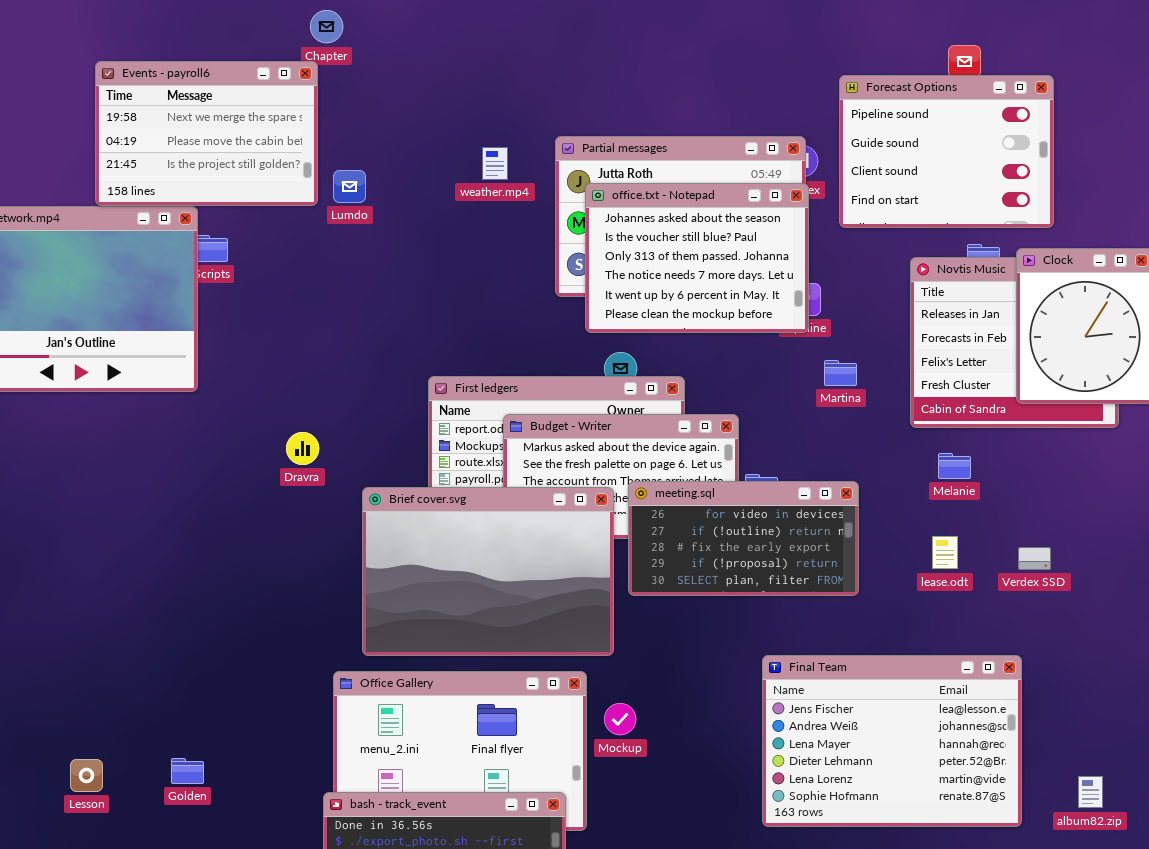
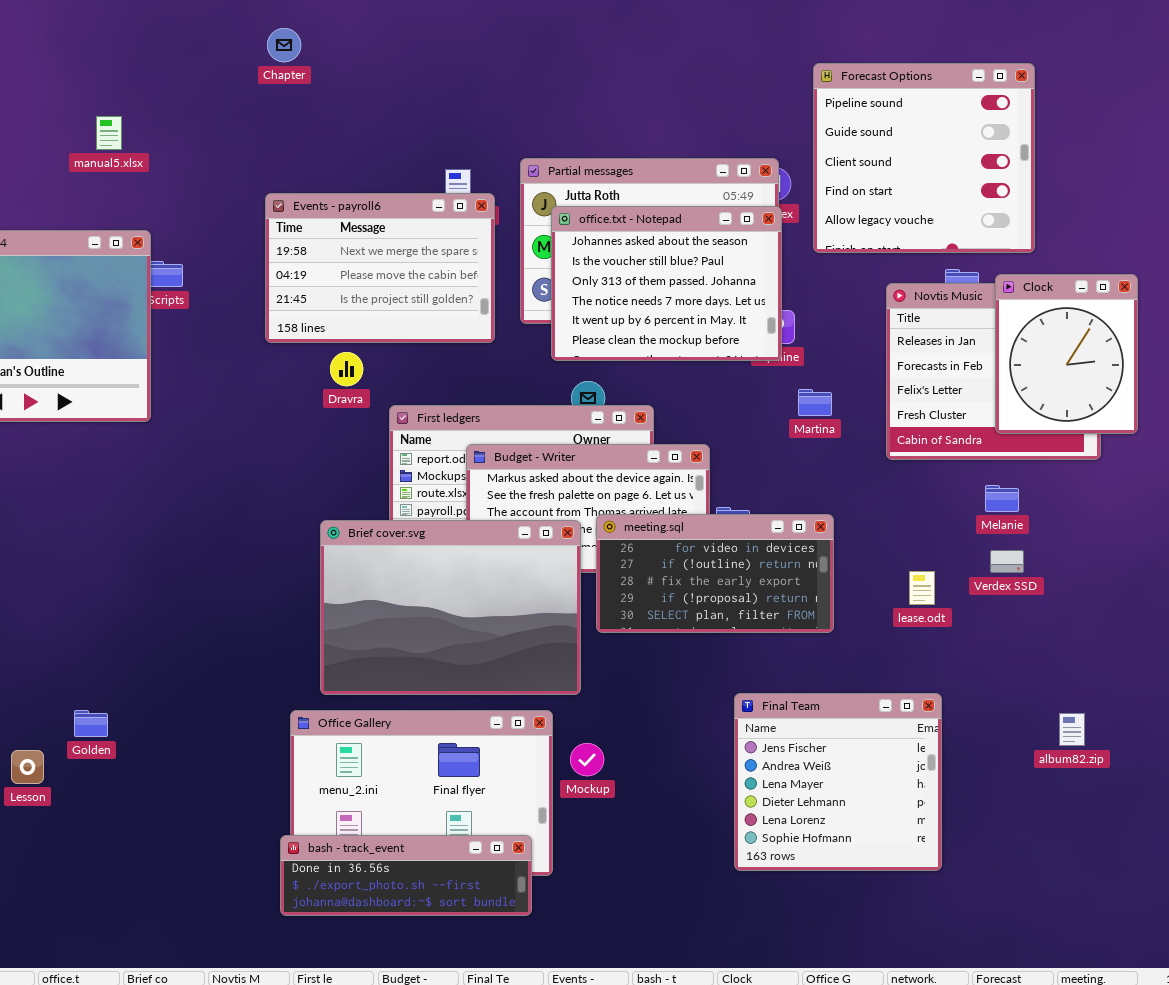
Events - payroll6: [95,61,318,206] -> [265,193,495,343], moved
Forecast Options: [839,75,1054,228] -> [813,63,1035,253], resized
Dravra: [286,432,319,465] -> [330,352,363,386], moved
Melanie: [938,453,971,479] -> [985,485,1019,512], moved
Verdex SSD: [1018,547,1051,570] -> [990,550,1024,573], moved
Final Team: [762,655,1022,827] -> [734,693,942,871], resized
Golden: [171,758,204,784] -> [74,710,108,737], moved
Lesson: [70,759,103,792] -> [11,750,44,784], moved
album82.zip: [1078,776,1103,808] -> [1059,713,1085,746], moved

